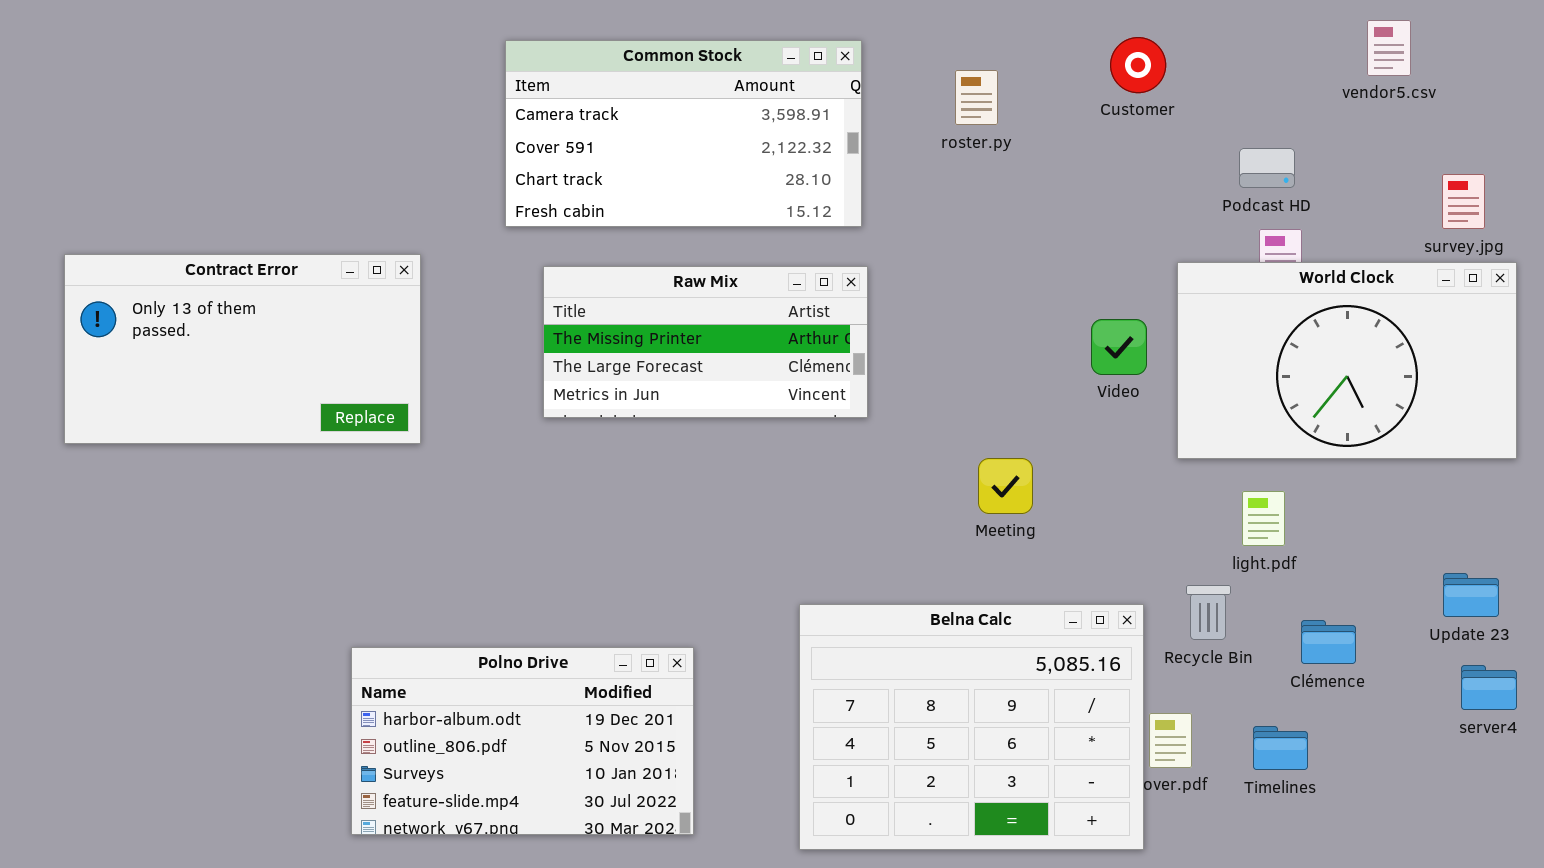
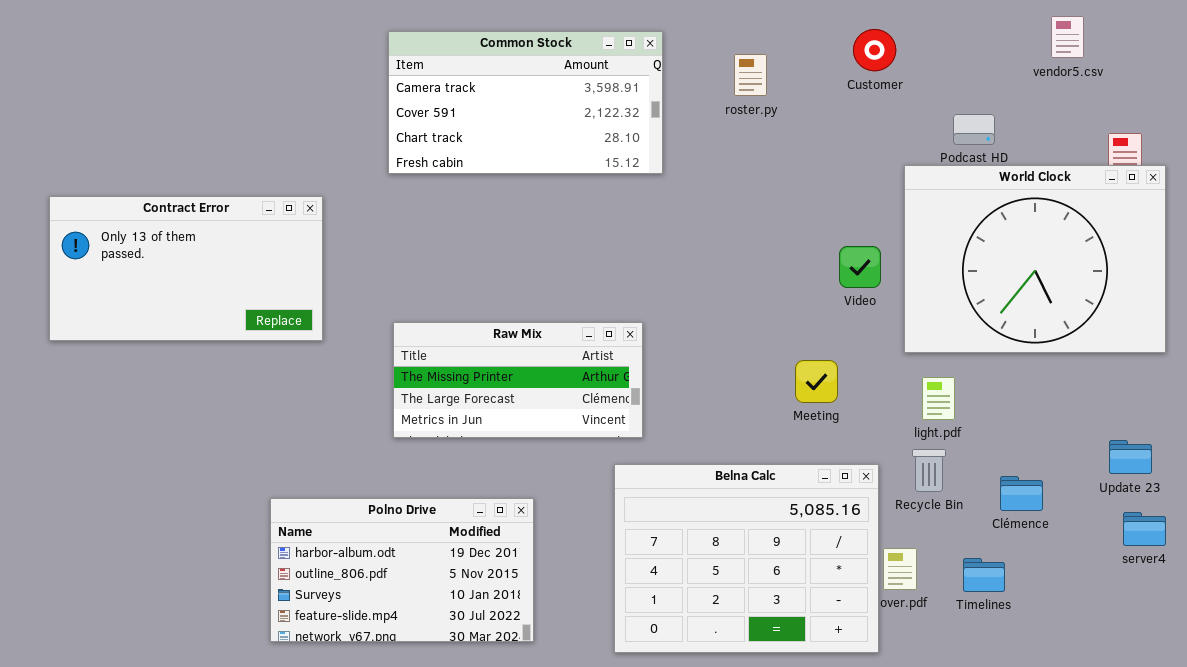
World Clock: [1177,262,1517,459] -> [904,165,1166,353], resized
Raw Mix: [543,266,868,418] -> [393,322,643,438], moved
Meeting: [978,458,1033,514] -> [795,360,838,403], moved
light.pdf: [1242,491,1285,546] -> [922,377,955,420], moved

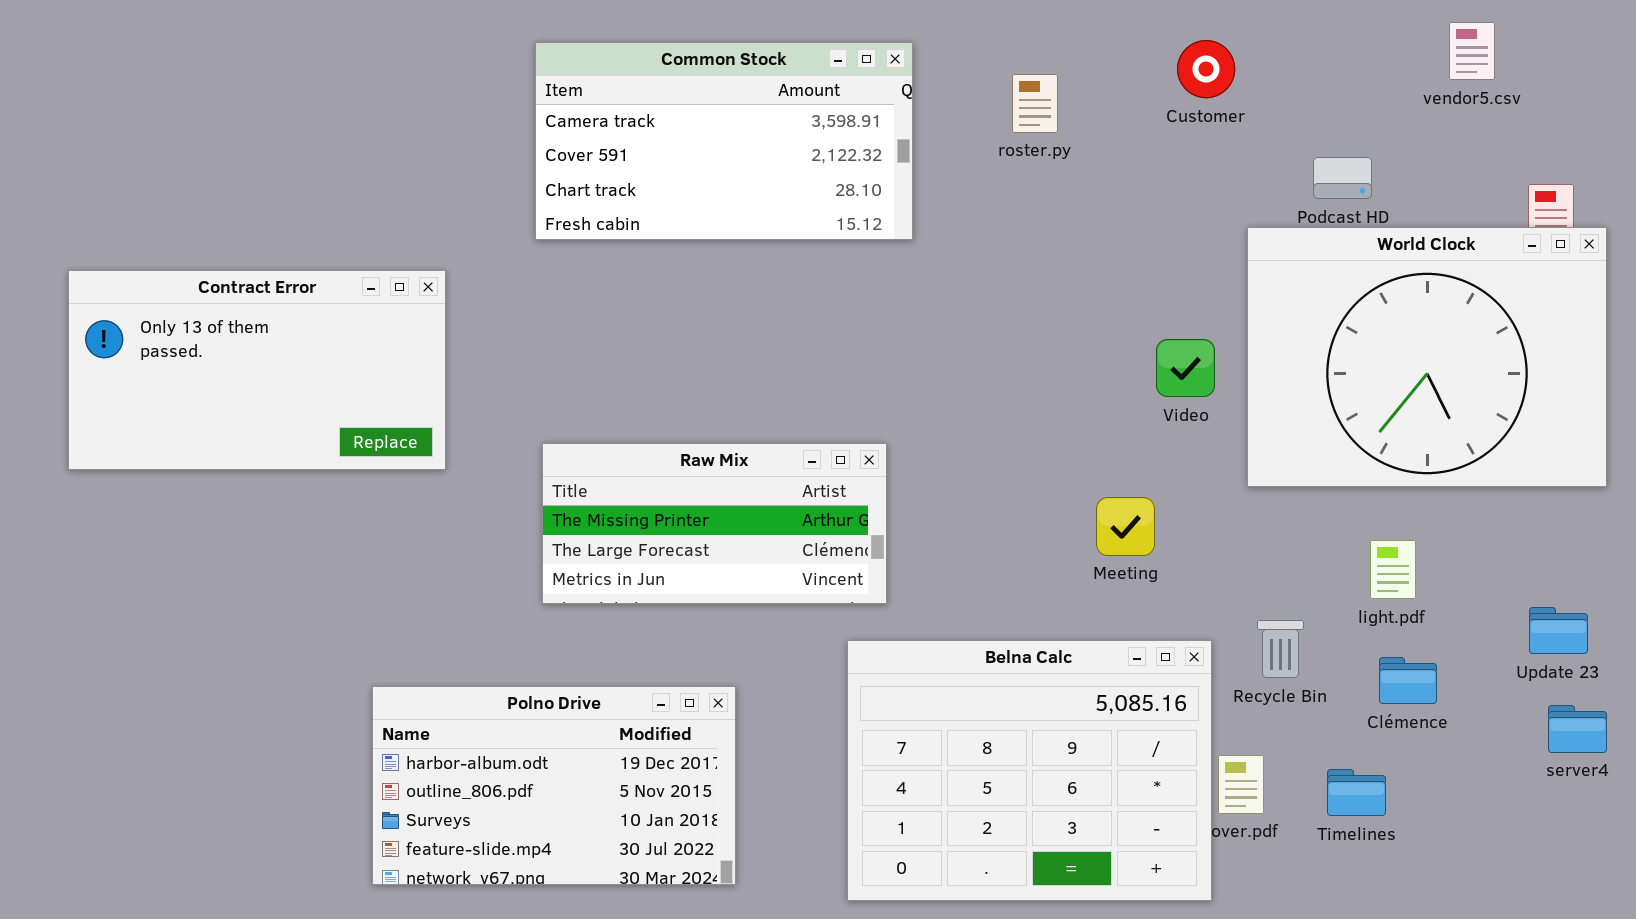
light.pdf: [922,377,955,420] -> [1370,540,1416,599], moved

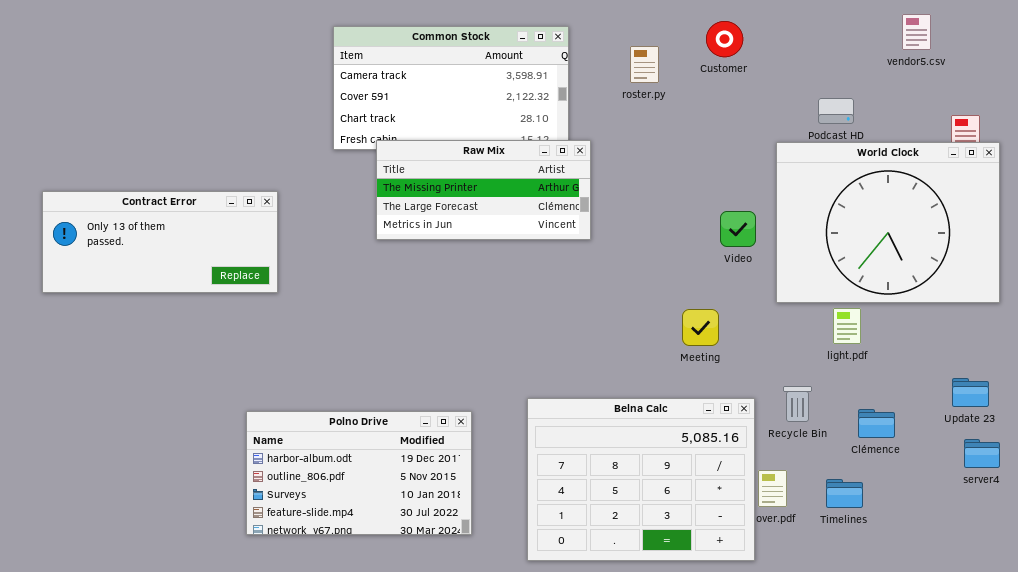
Customer: [1177,40,1235,98] -> [706,21,743,57], moved
Contract Error: [68,270,446,470] -> [42,191,278,293], resized
Raw Mix: [542,443,887,604] -> [376,140,591,240], moved
light.pdf: [1370,540,1416,599] -> [833,308,861,344], moved
Polno Drive: [372,686,736,885] -> [246,411,472,535], moved

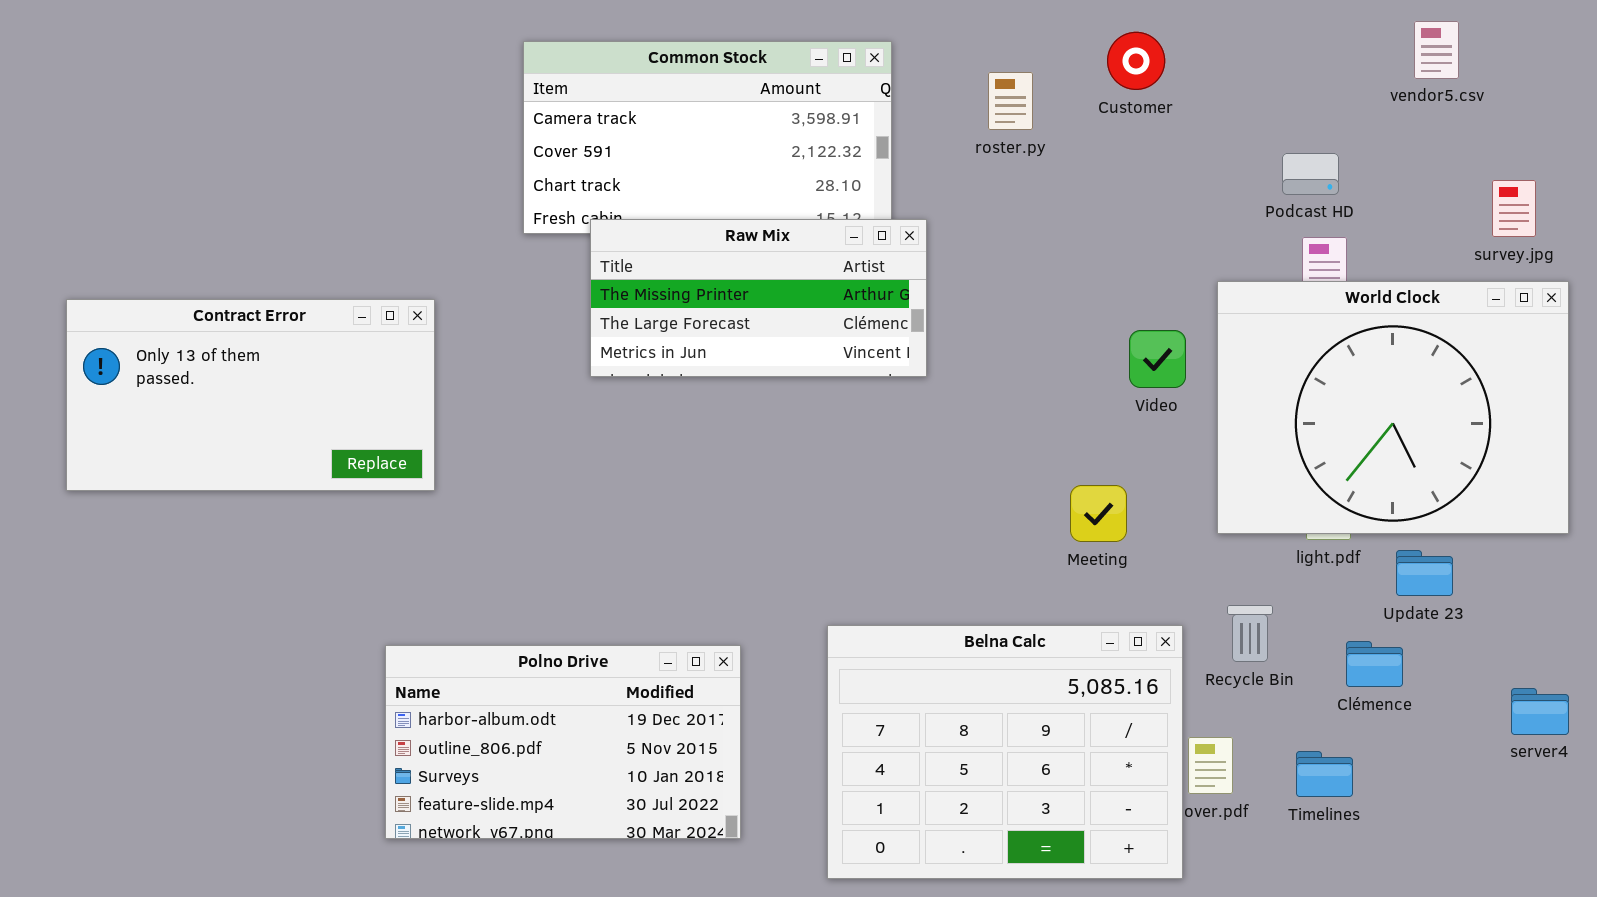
World Clock: [776,142,1000,303] -> [1217,281,1569,534], moved
Contract Error: [42,191,278,293] -> [66,299,435,491], resized
Update 23: [952,378,989,407] -> [1396,550,1453,596], moved

